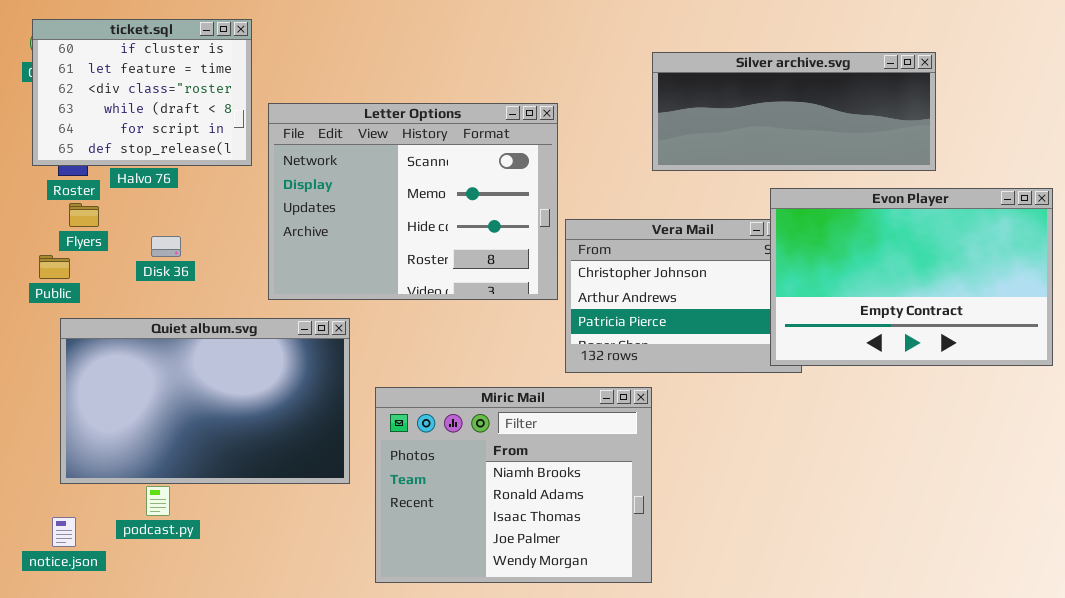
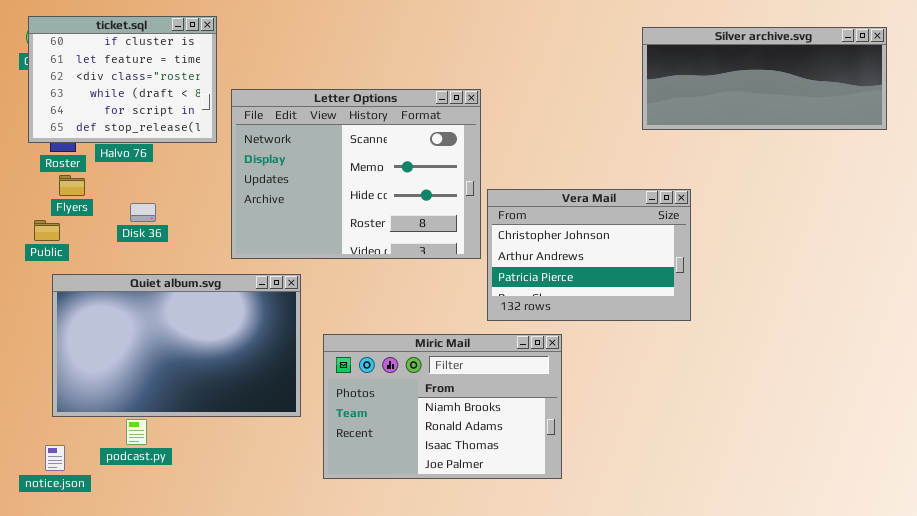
Silver archive.svg: [652,52,936,171] -> [642,27,887,130], moved
Evon Player: [770,188,1053,366] -> none, closed
Miric Mail: [375,387,652,583] -> [323,334,562,479], resized

